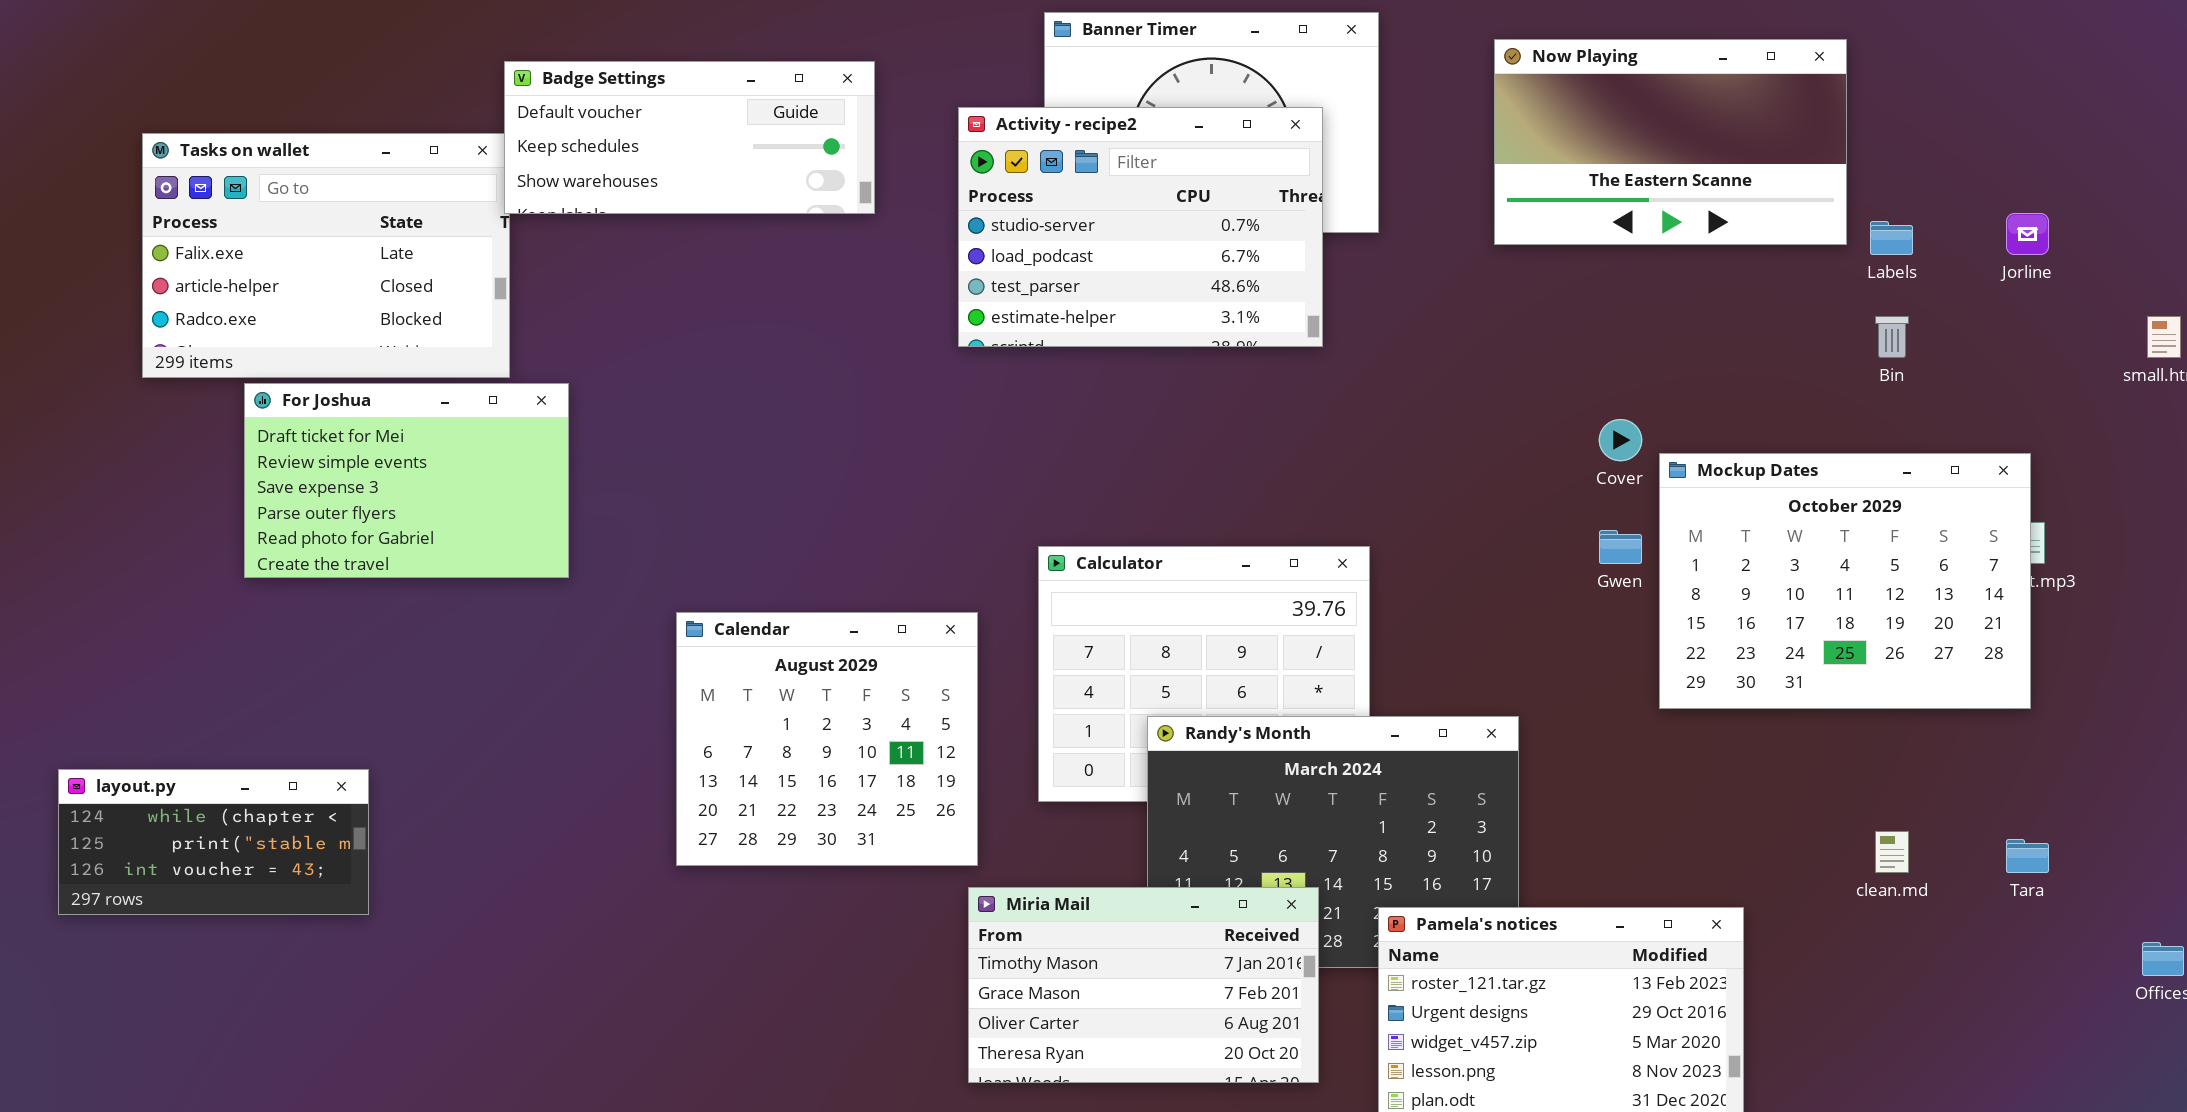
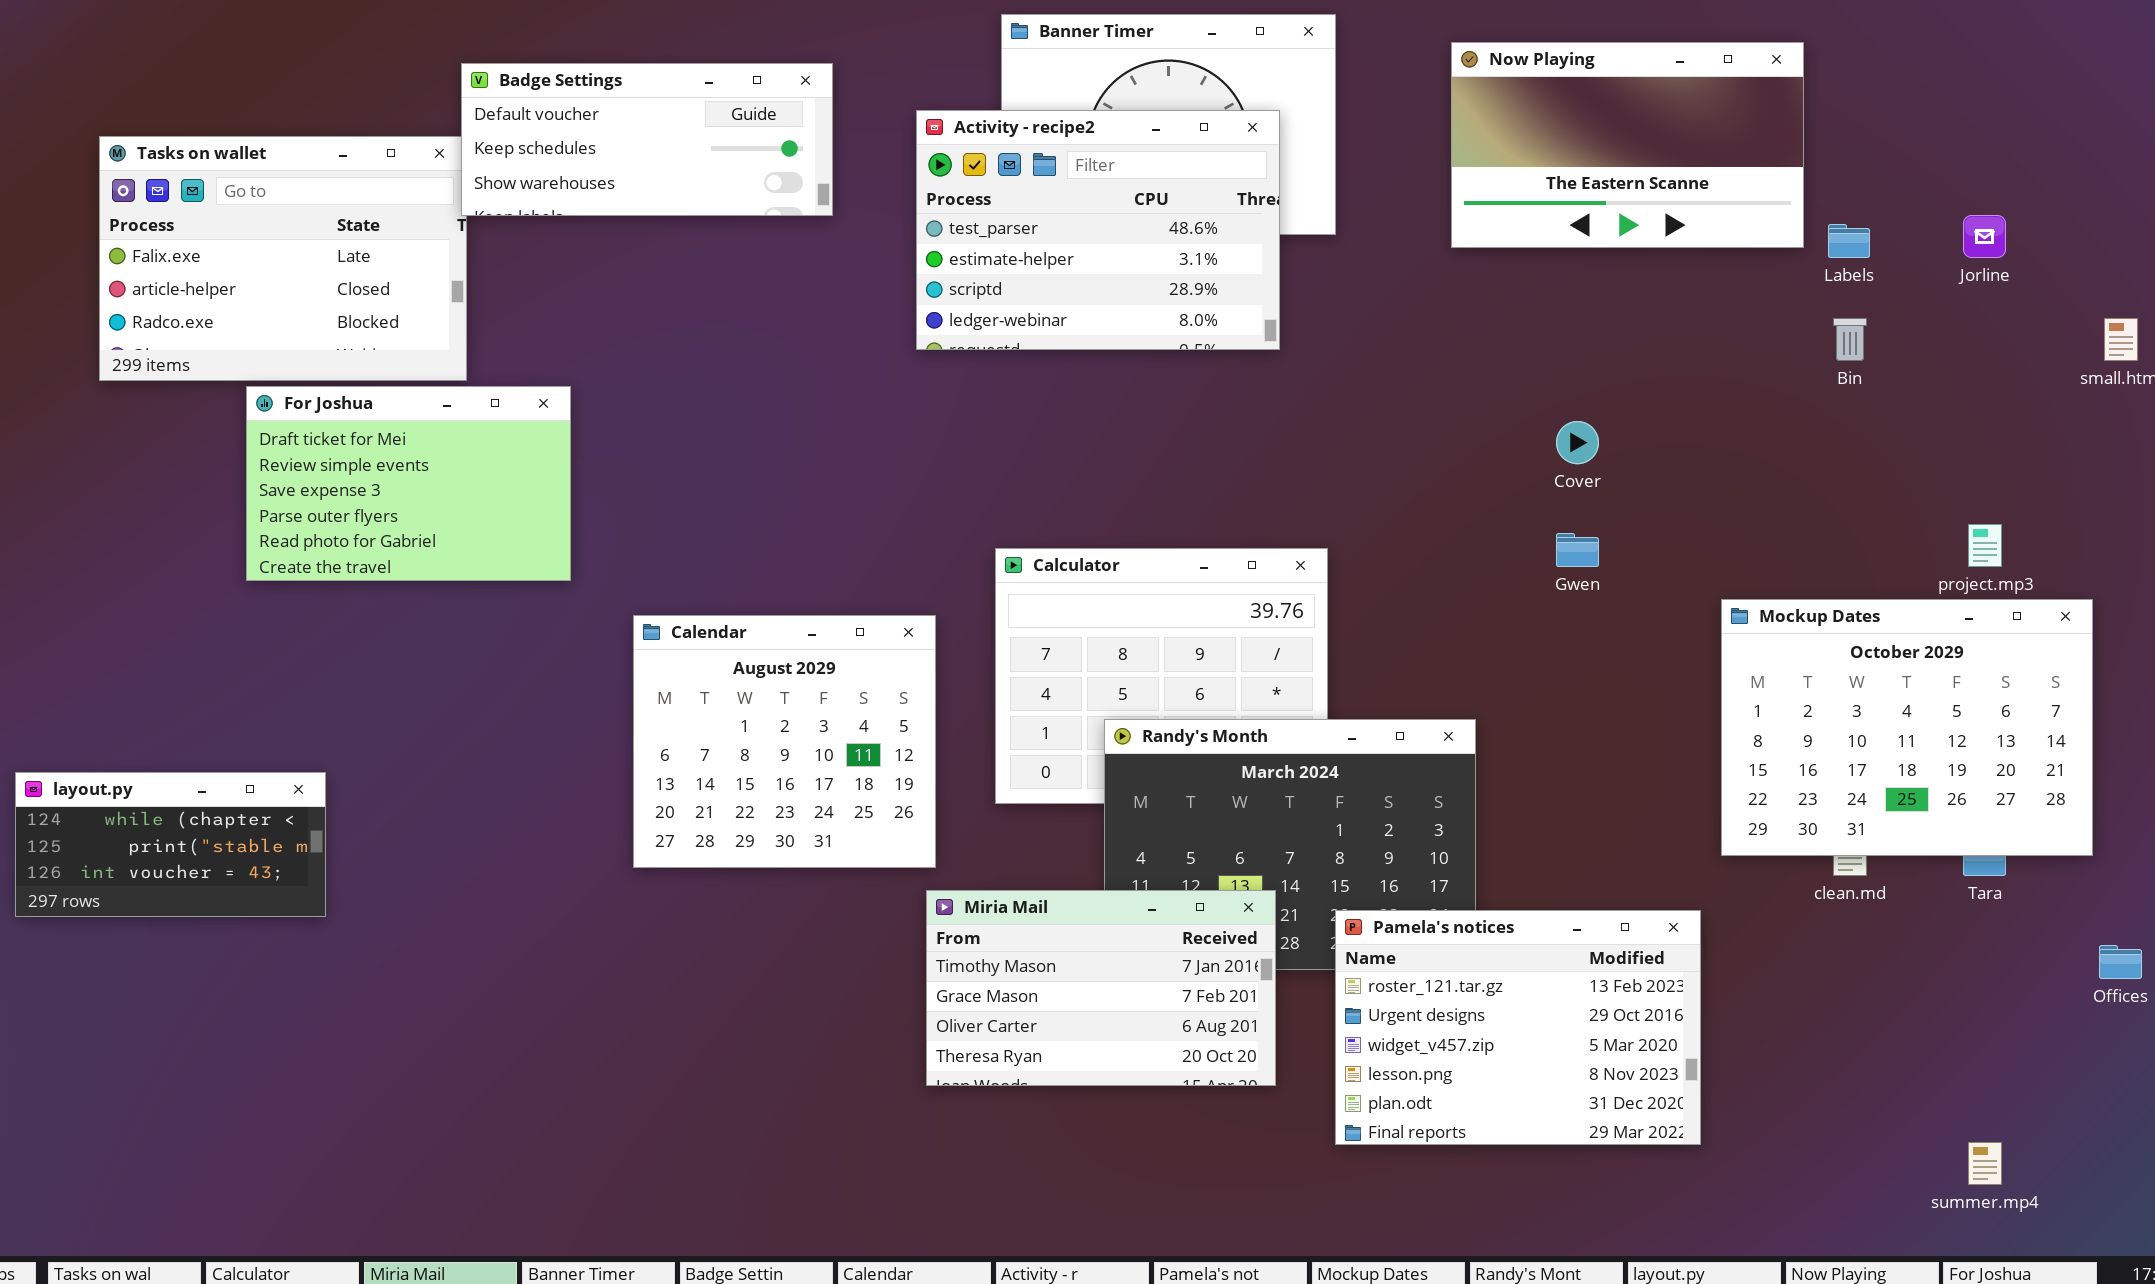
Activity - recipe2: [958,107,1323,347] -> [916,110,1280,350], scrolled down 2 rows
For Joshua: [244,383,569,578] -> [246,386,571,581], moved
Mockup Dates: [1659,453,2031,709] -> [1721,599,2093,856], moved

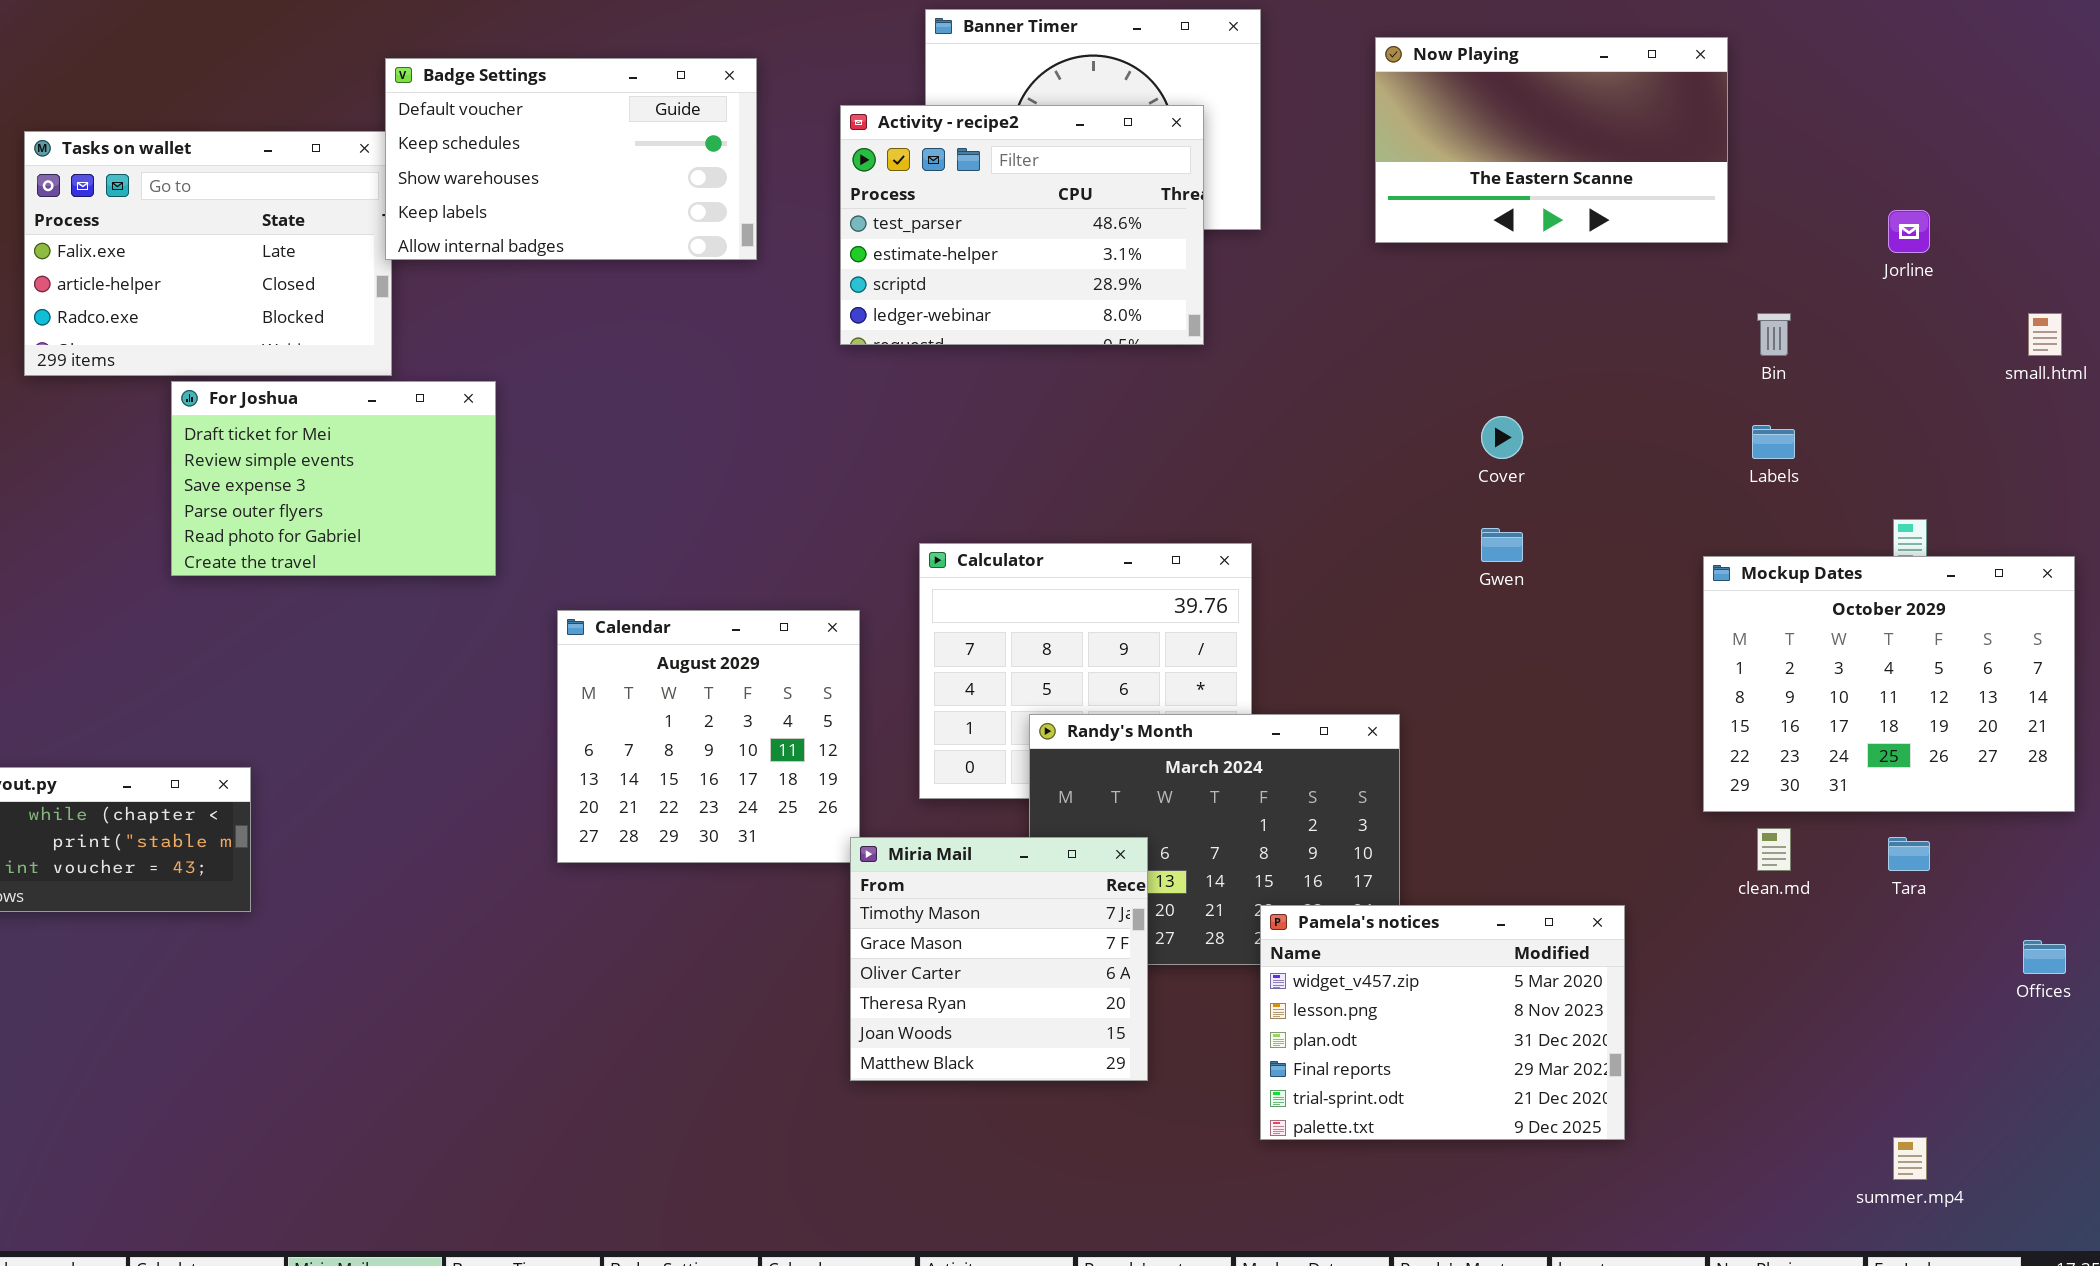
Badge Settings: [461,63,833,216] -> [385,58,757,260], resized
Labels: [1828,224,1870,258] -> [1752,425,1795,459], moved
Mockup Dates: [1721,599,2093,856] -> [1703,556,2075,812], moved
Miria Mail: [926,890,1276,1086] -> [850,837,1148,1081], resized
Pamela's notices: [1335,910,1701,1145] -> [1260,905,1625,1140], scrolled down 2 rows

